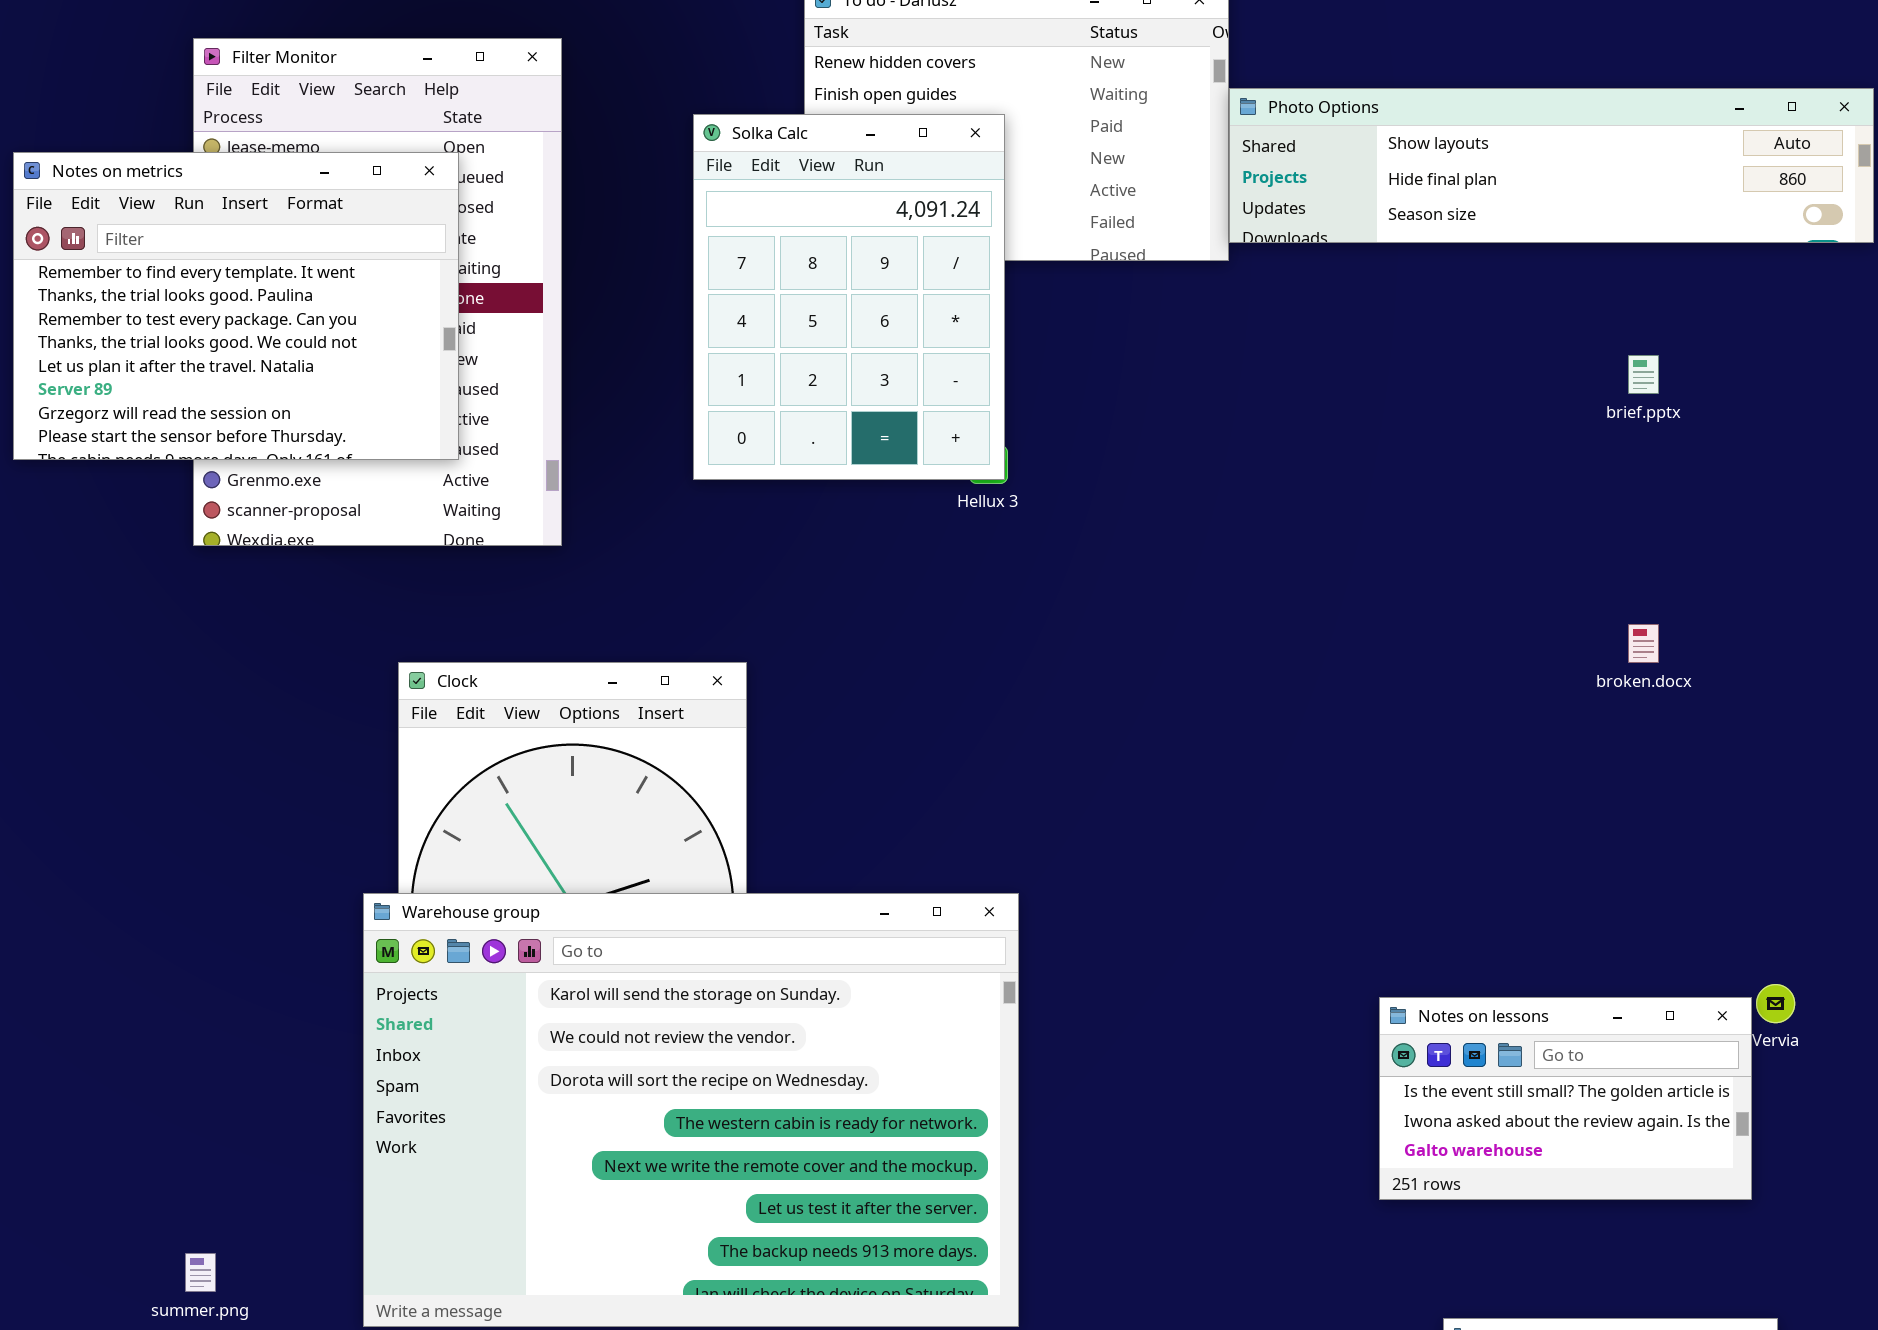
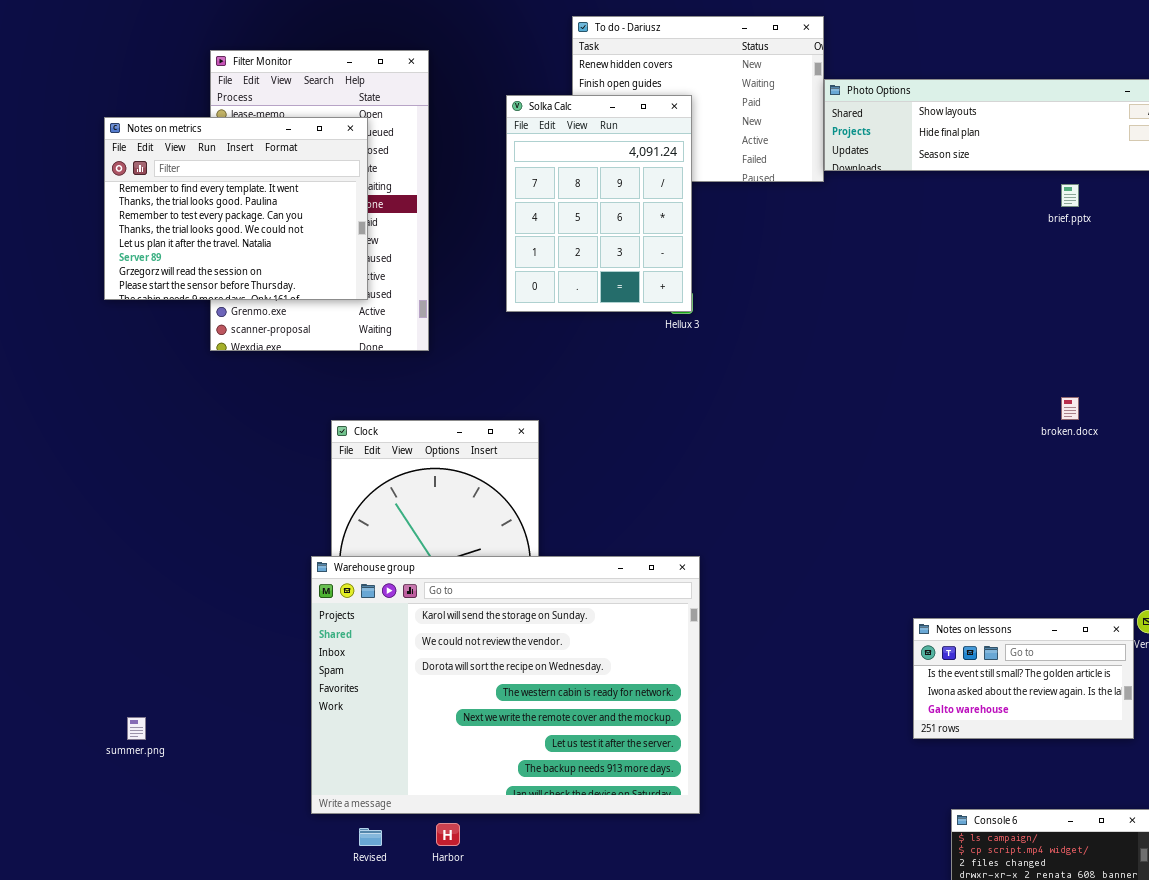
brief.pptx: [1628,355,1659,394] -> [1061,184,1079,207], moved
summer.png: [185,1253,216,1292] -> [127,717,146,740], moved

